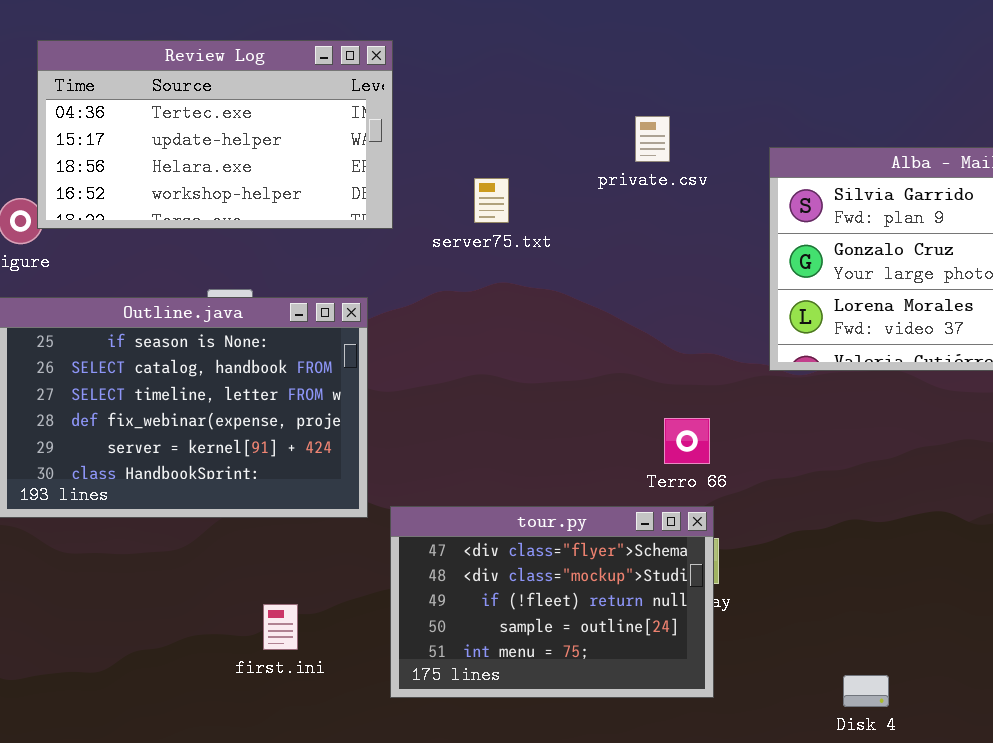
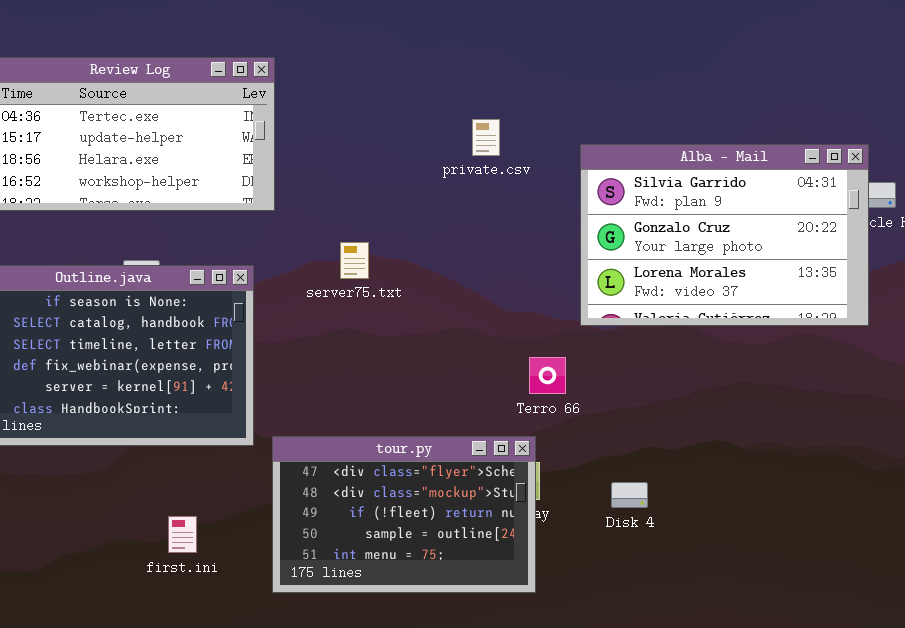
server75.txt: [474,178,509,223] -> [340,242,369,279], moved
Terro 66: [664,418,710,464] -> [529,357,566,394], moved
Disk 4: [843,675,889,707] -> [611,482,648,508], moved

